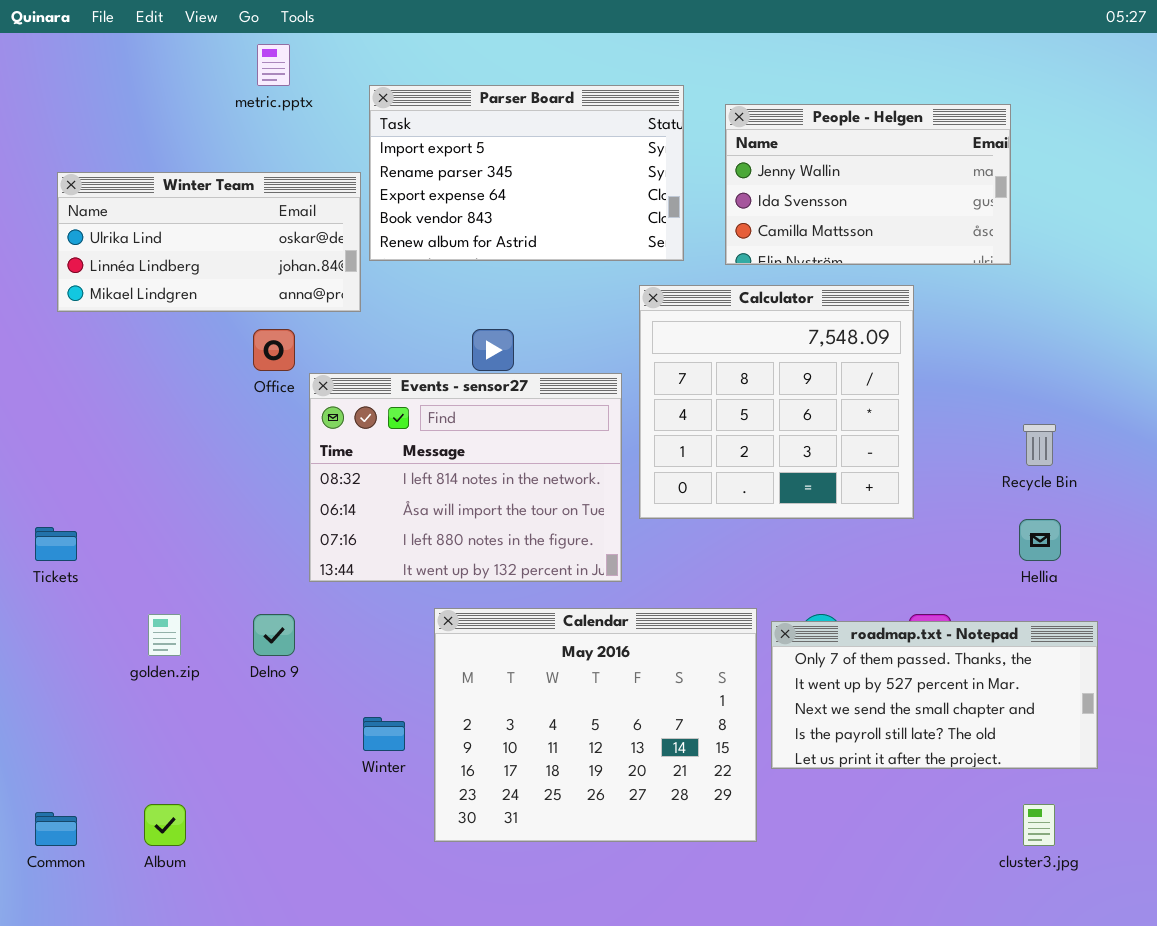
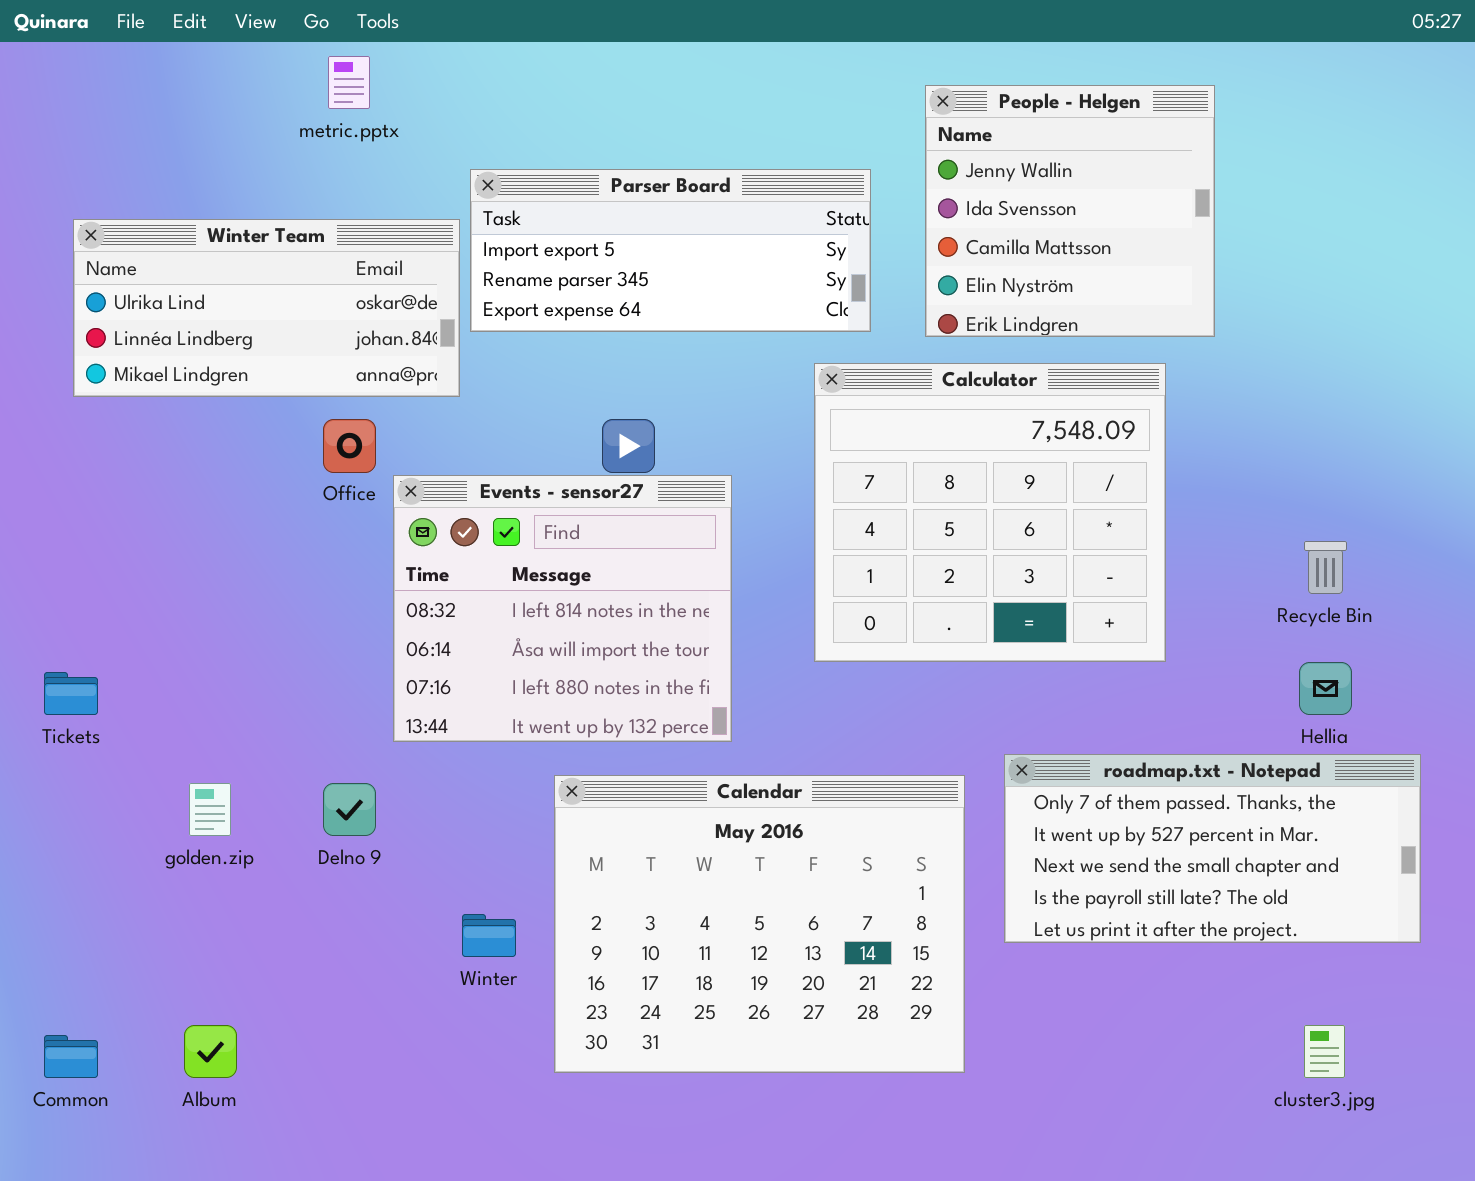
Parser Board: [369,85,684,261] -> [470,169,871,332], resized
People - Helgen: [725,104,1011,265] -> [925,85,1215,337], resized
Events - sensor27: [309,373,622,582] -> [393,475,732,742], resized
roadmap.txt - Notepad: [771,621,1098,769] -> [1004,754,1421,943], moved

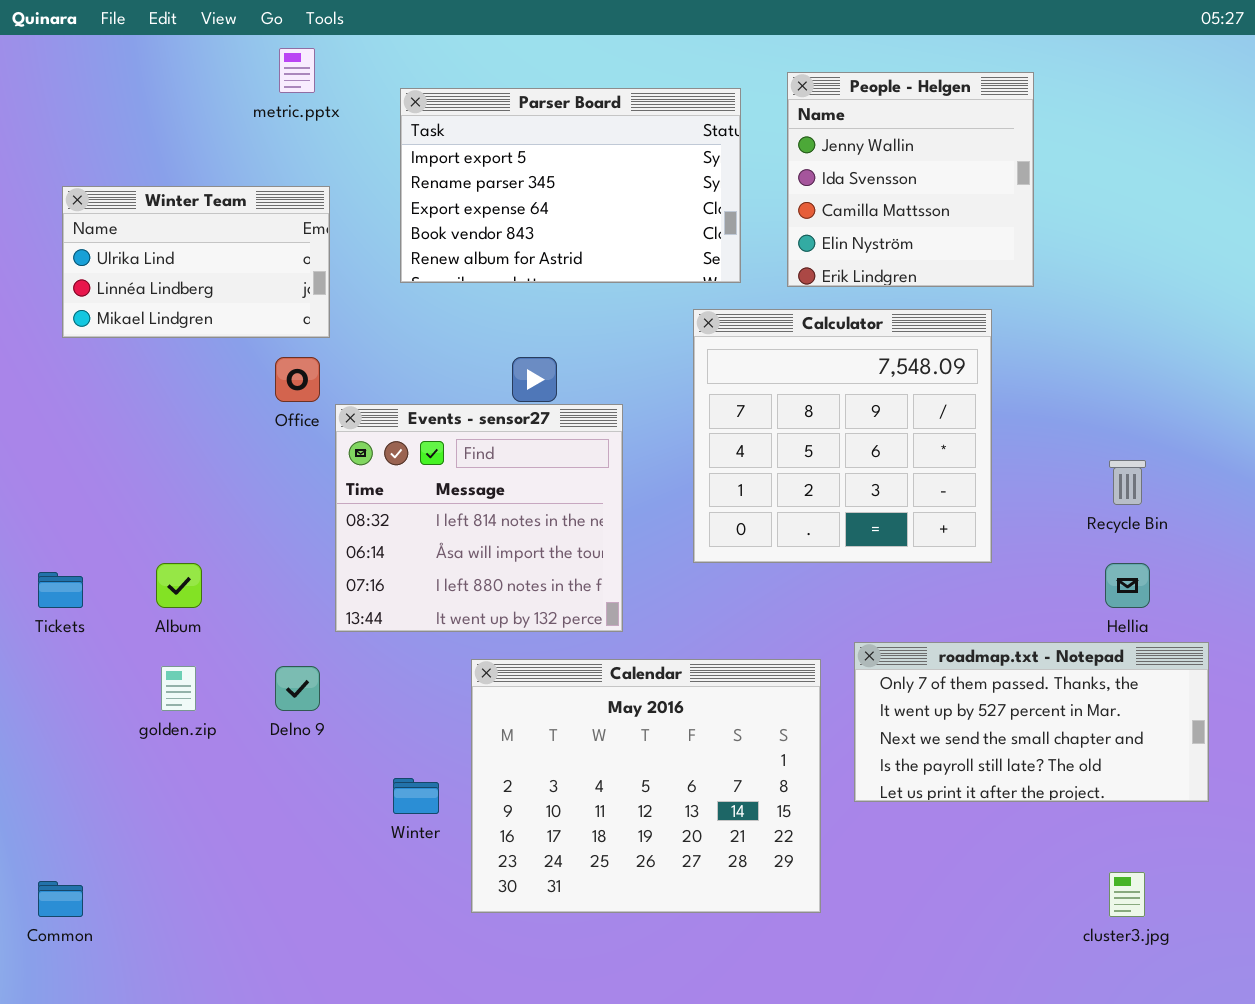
Parser Board: [470,169,871,332] -> [400,88,741,283], resized
Winter Team: [73,219,460,397] -> [62,186,330,338], resized
Album: [184,1025,237,1078] -> [156,563,202,608], moved

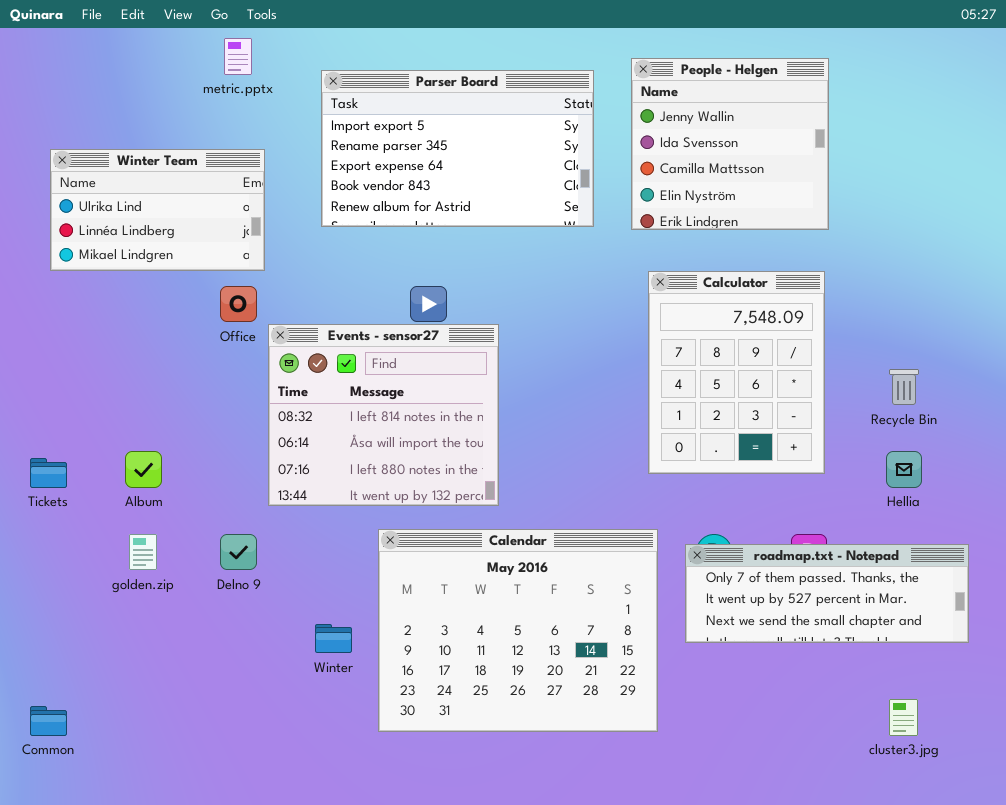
Calculator: [693,309,992,563] -> [648,271,825,474], moved, resized
roadmap.txt - Notepad: [854,642,1209,802] -> [685,544,969,643], resized

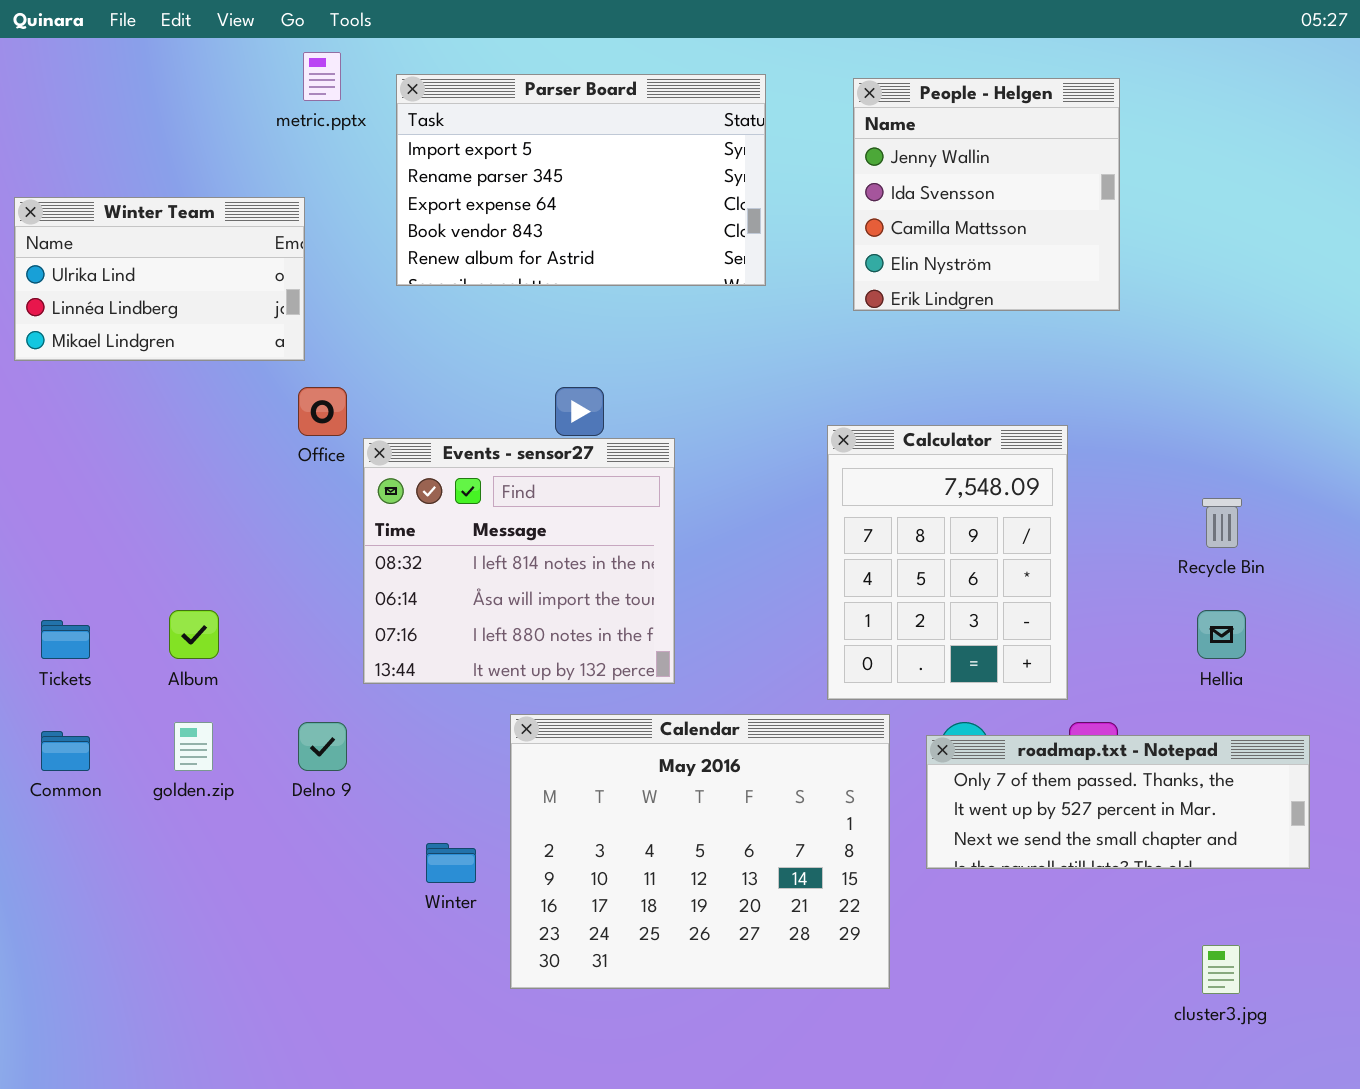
Parser Board: [321,70,594,227] -> [396,74,766,286], moved
Winter Team: [50,149,265,271] -> [14,197,305,361], moved
Calculator: [648,271,825,474] -> [827,425,1068,700], moved
Common: [30,706,67,736] -> [41,731,90,771], moved

